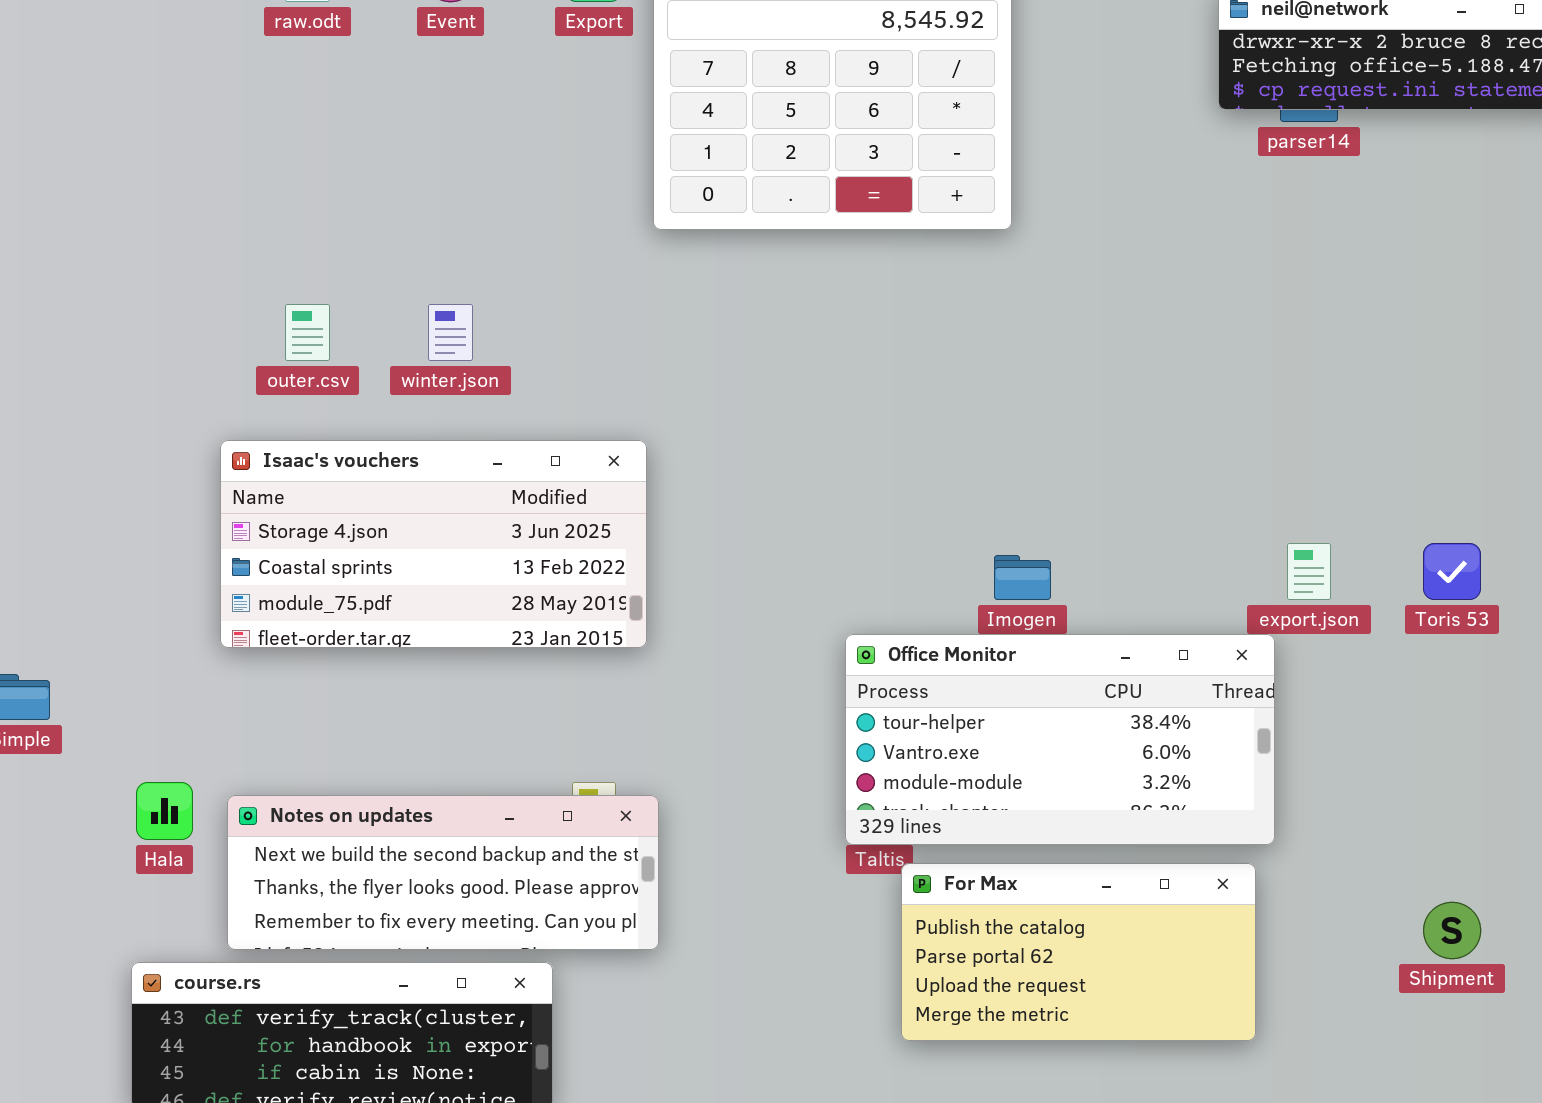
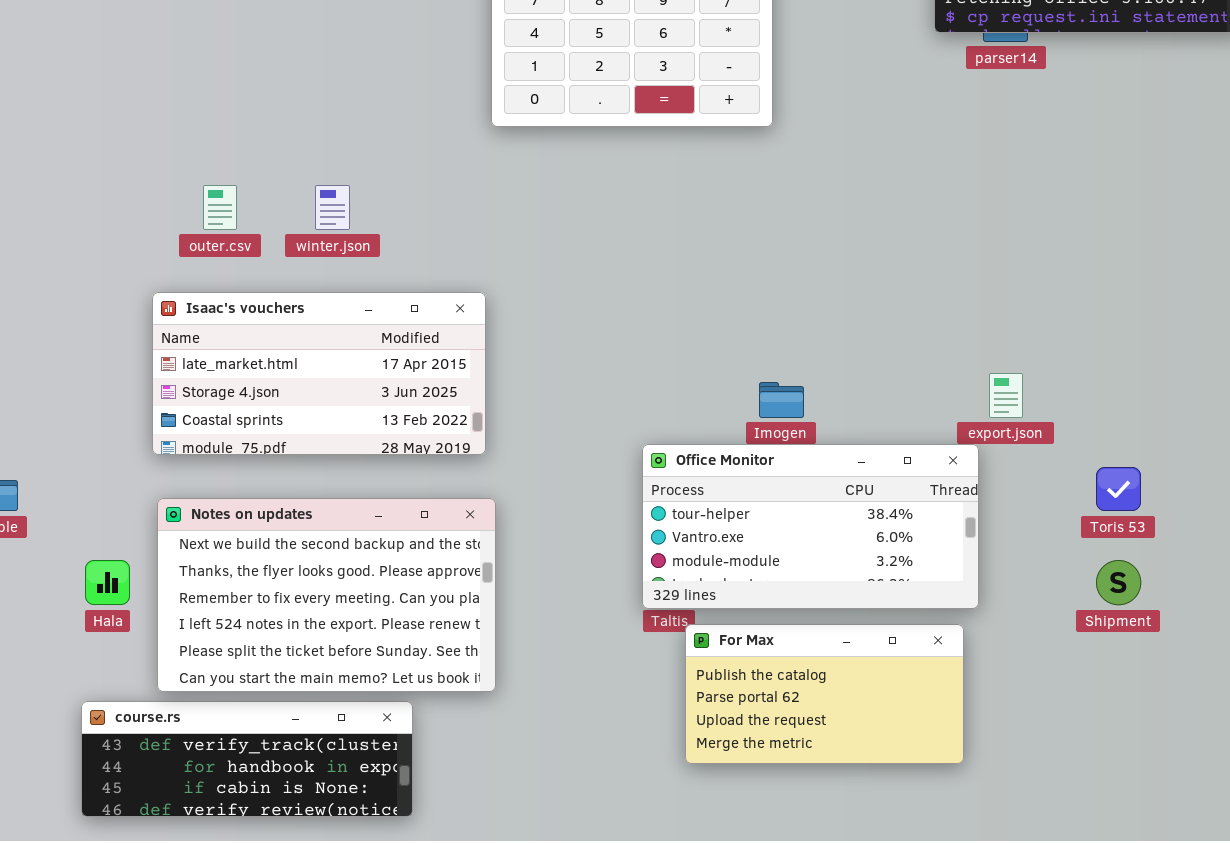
Isaac's vouchers: [220,440,647,648] -> [152,292,486,455], scrolled up 1 row
Toris 53: [1423,543,1481,600] -> [1096,467,1141,511], moved
Notes on updates: [227,795,659,950] -> [157,498,496,692], resized
Shipment: [1423,902,1481,959] -> [1096,560,1141,605], moved

